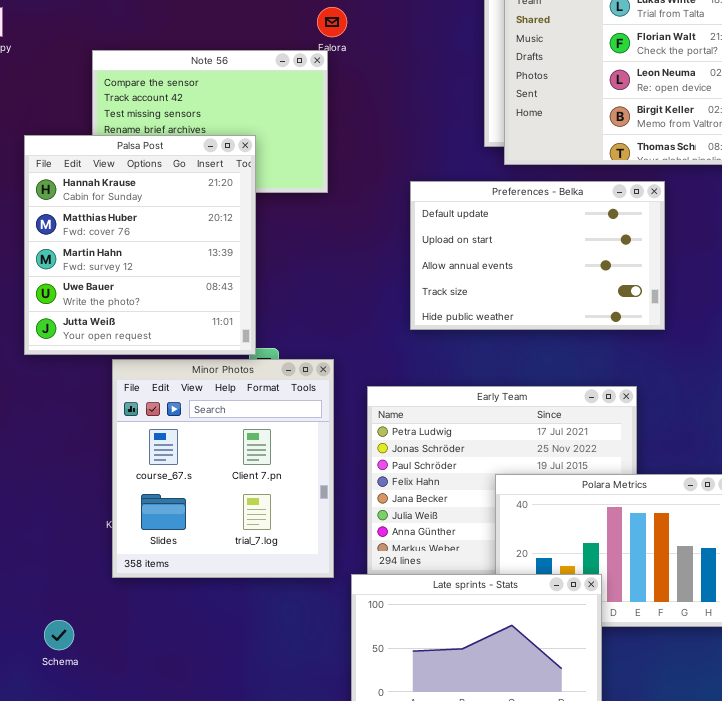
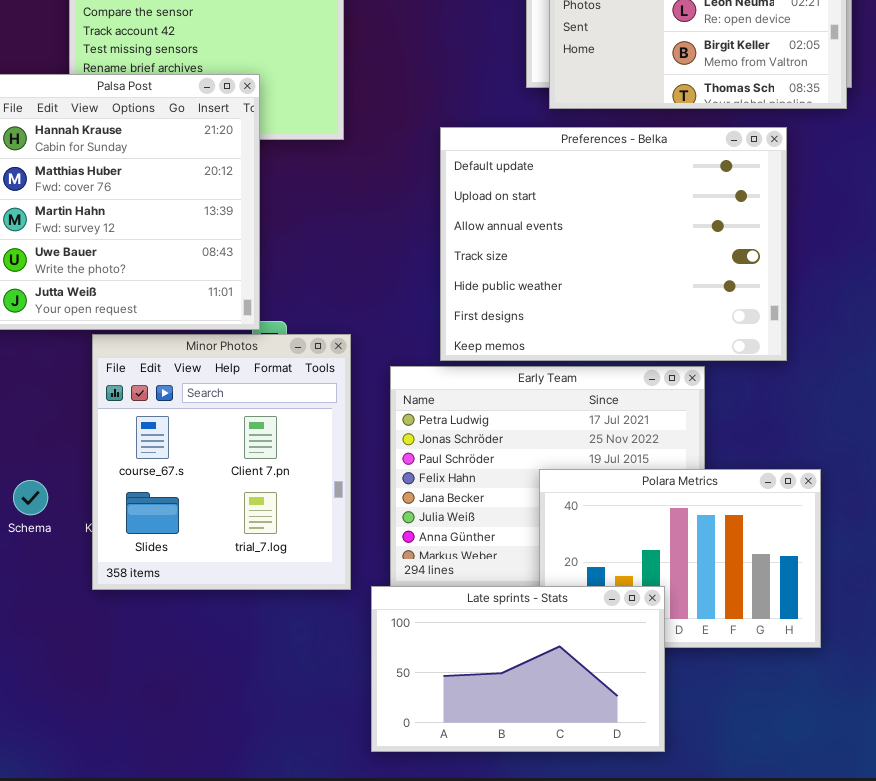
Preferences - Belka: [410,181,665,330] -> [440,127,787,361], resized
Schema: [44,620,74,650] -> [13,480,48,515], moved

